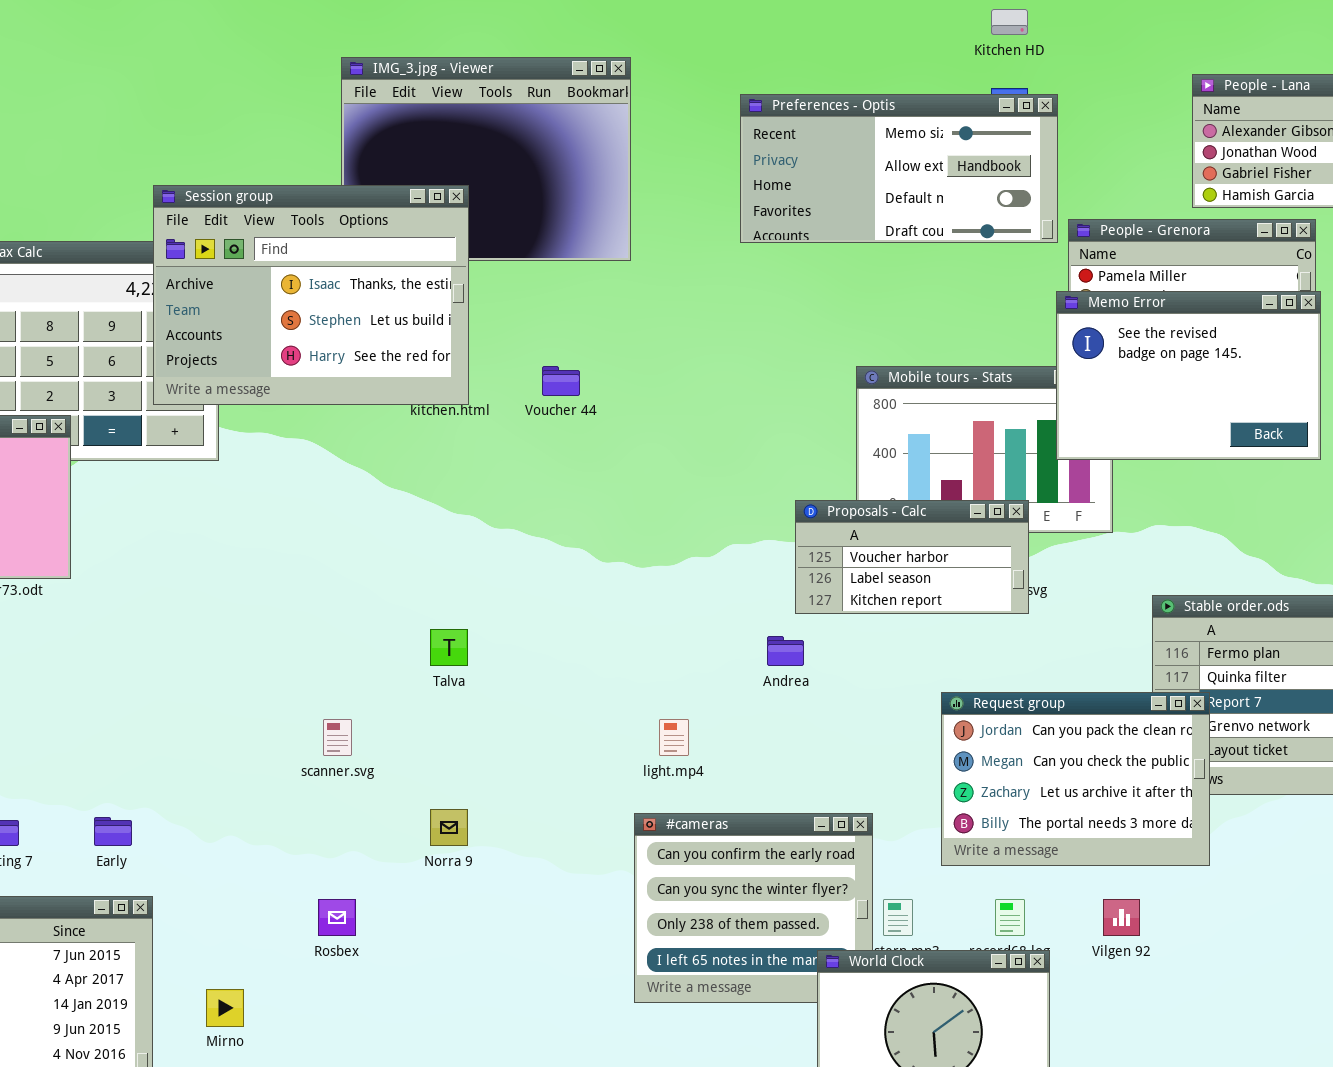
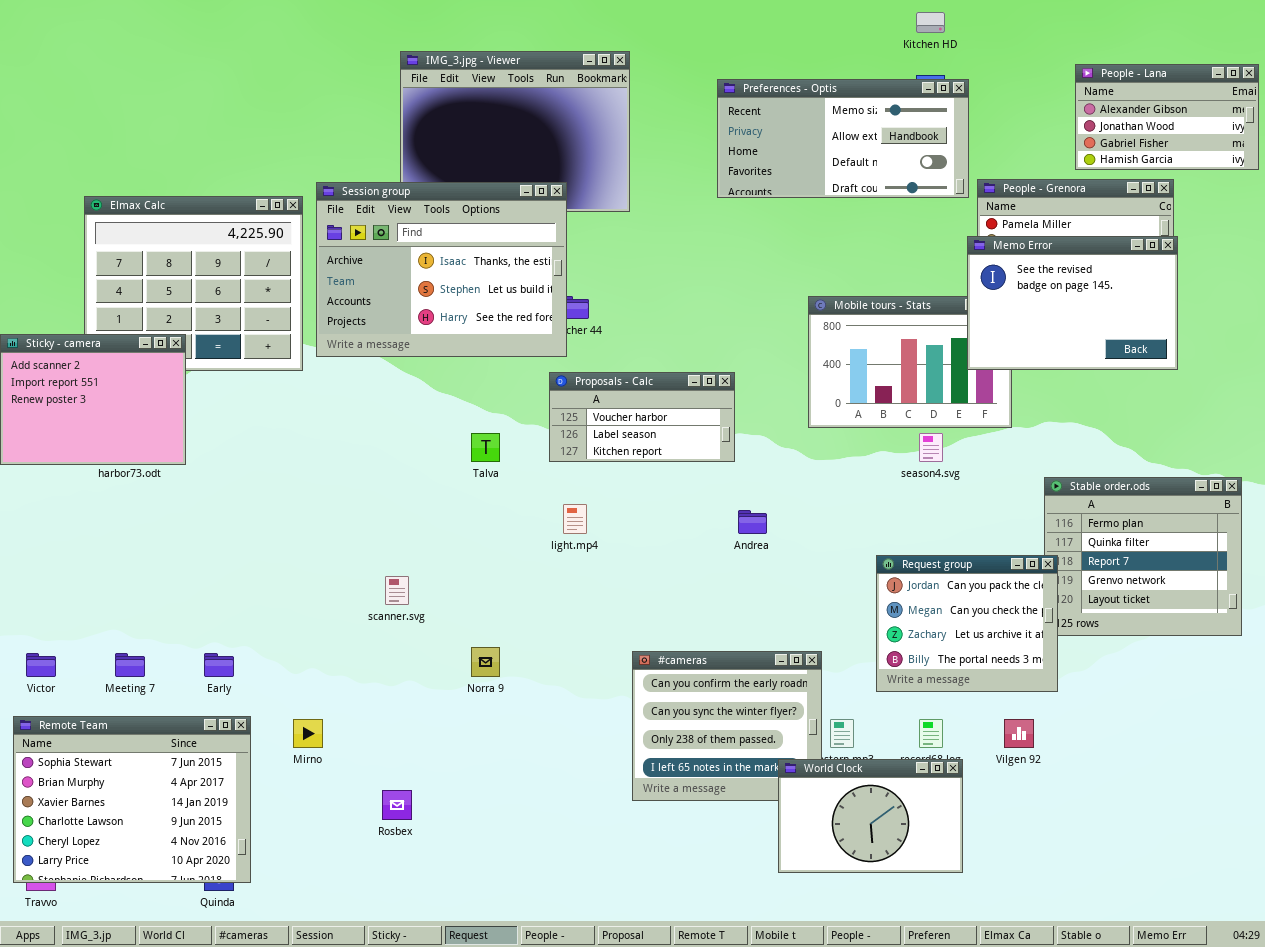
Session group: [153,185,469,405] -> [316,182,567,357], moved
Proposals - Calc: [795,500,1029,614] -> [549,372,735,462], moved
Talva: [430,629,468,666] -> [471,433,500,462], moved
Request group: [941,692,1210,866] -> [876,555,1058,692], resized
light.mp4: [659,719,689,756] -> [563,504,587,534], moved
Rosbex: [318,899,356,936] -> [382,790,412,820], moved
Mirno: [206,989,244,1027] -> [293,719,323,748], moved

